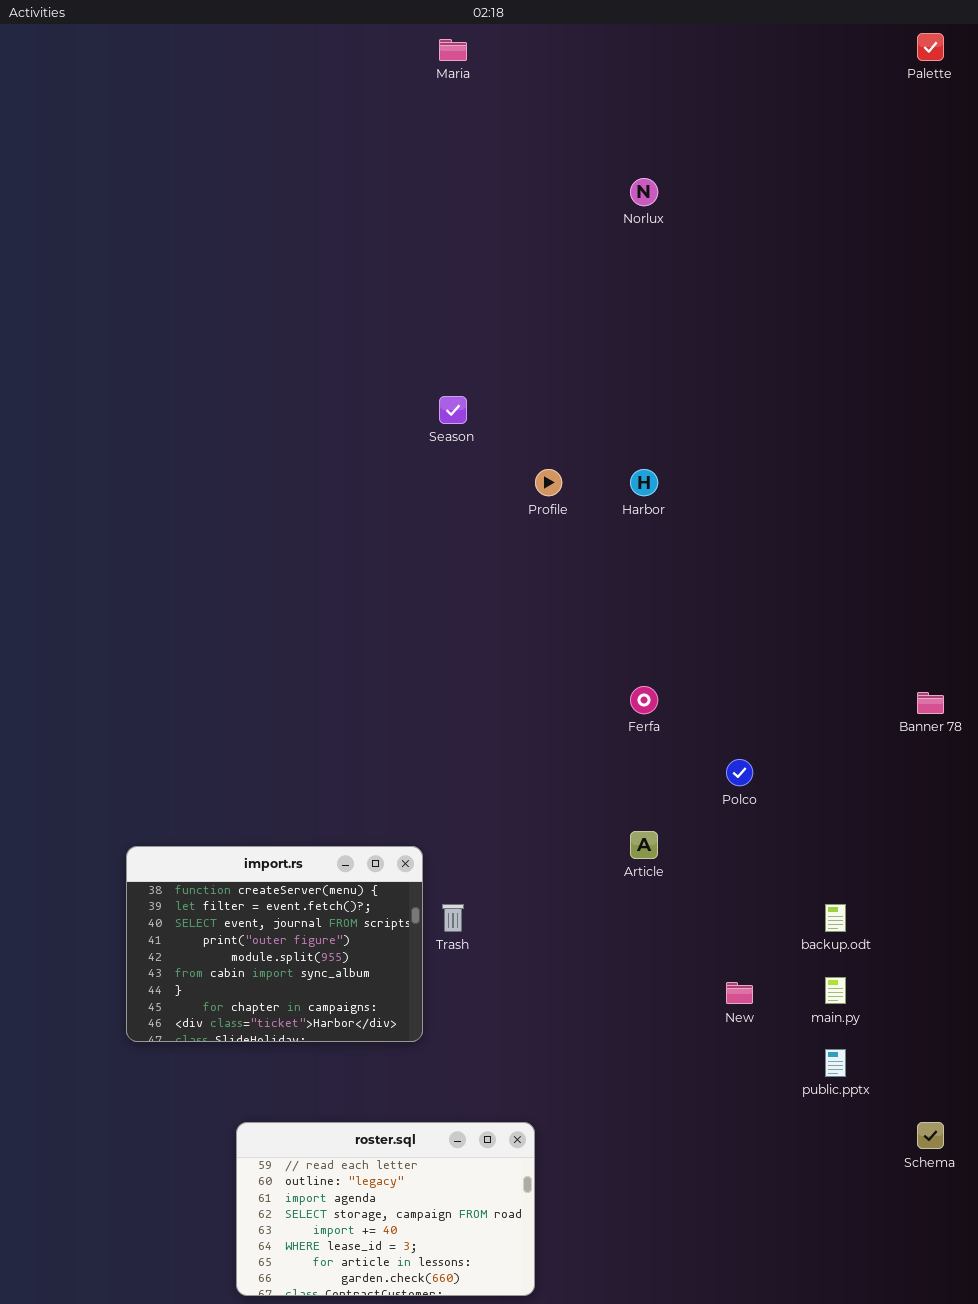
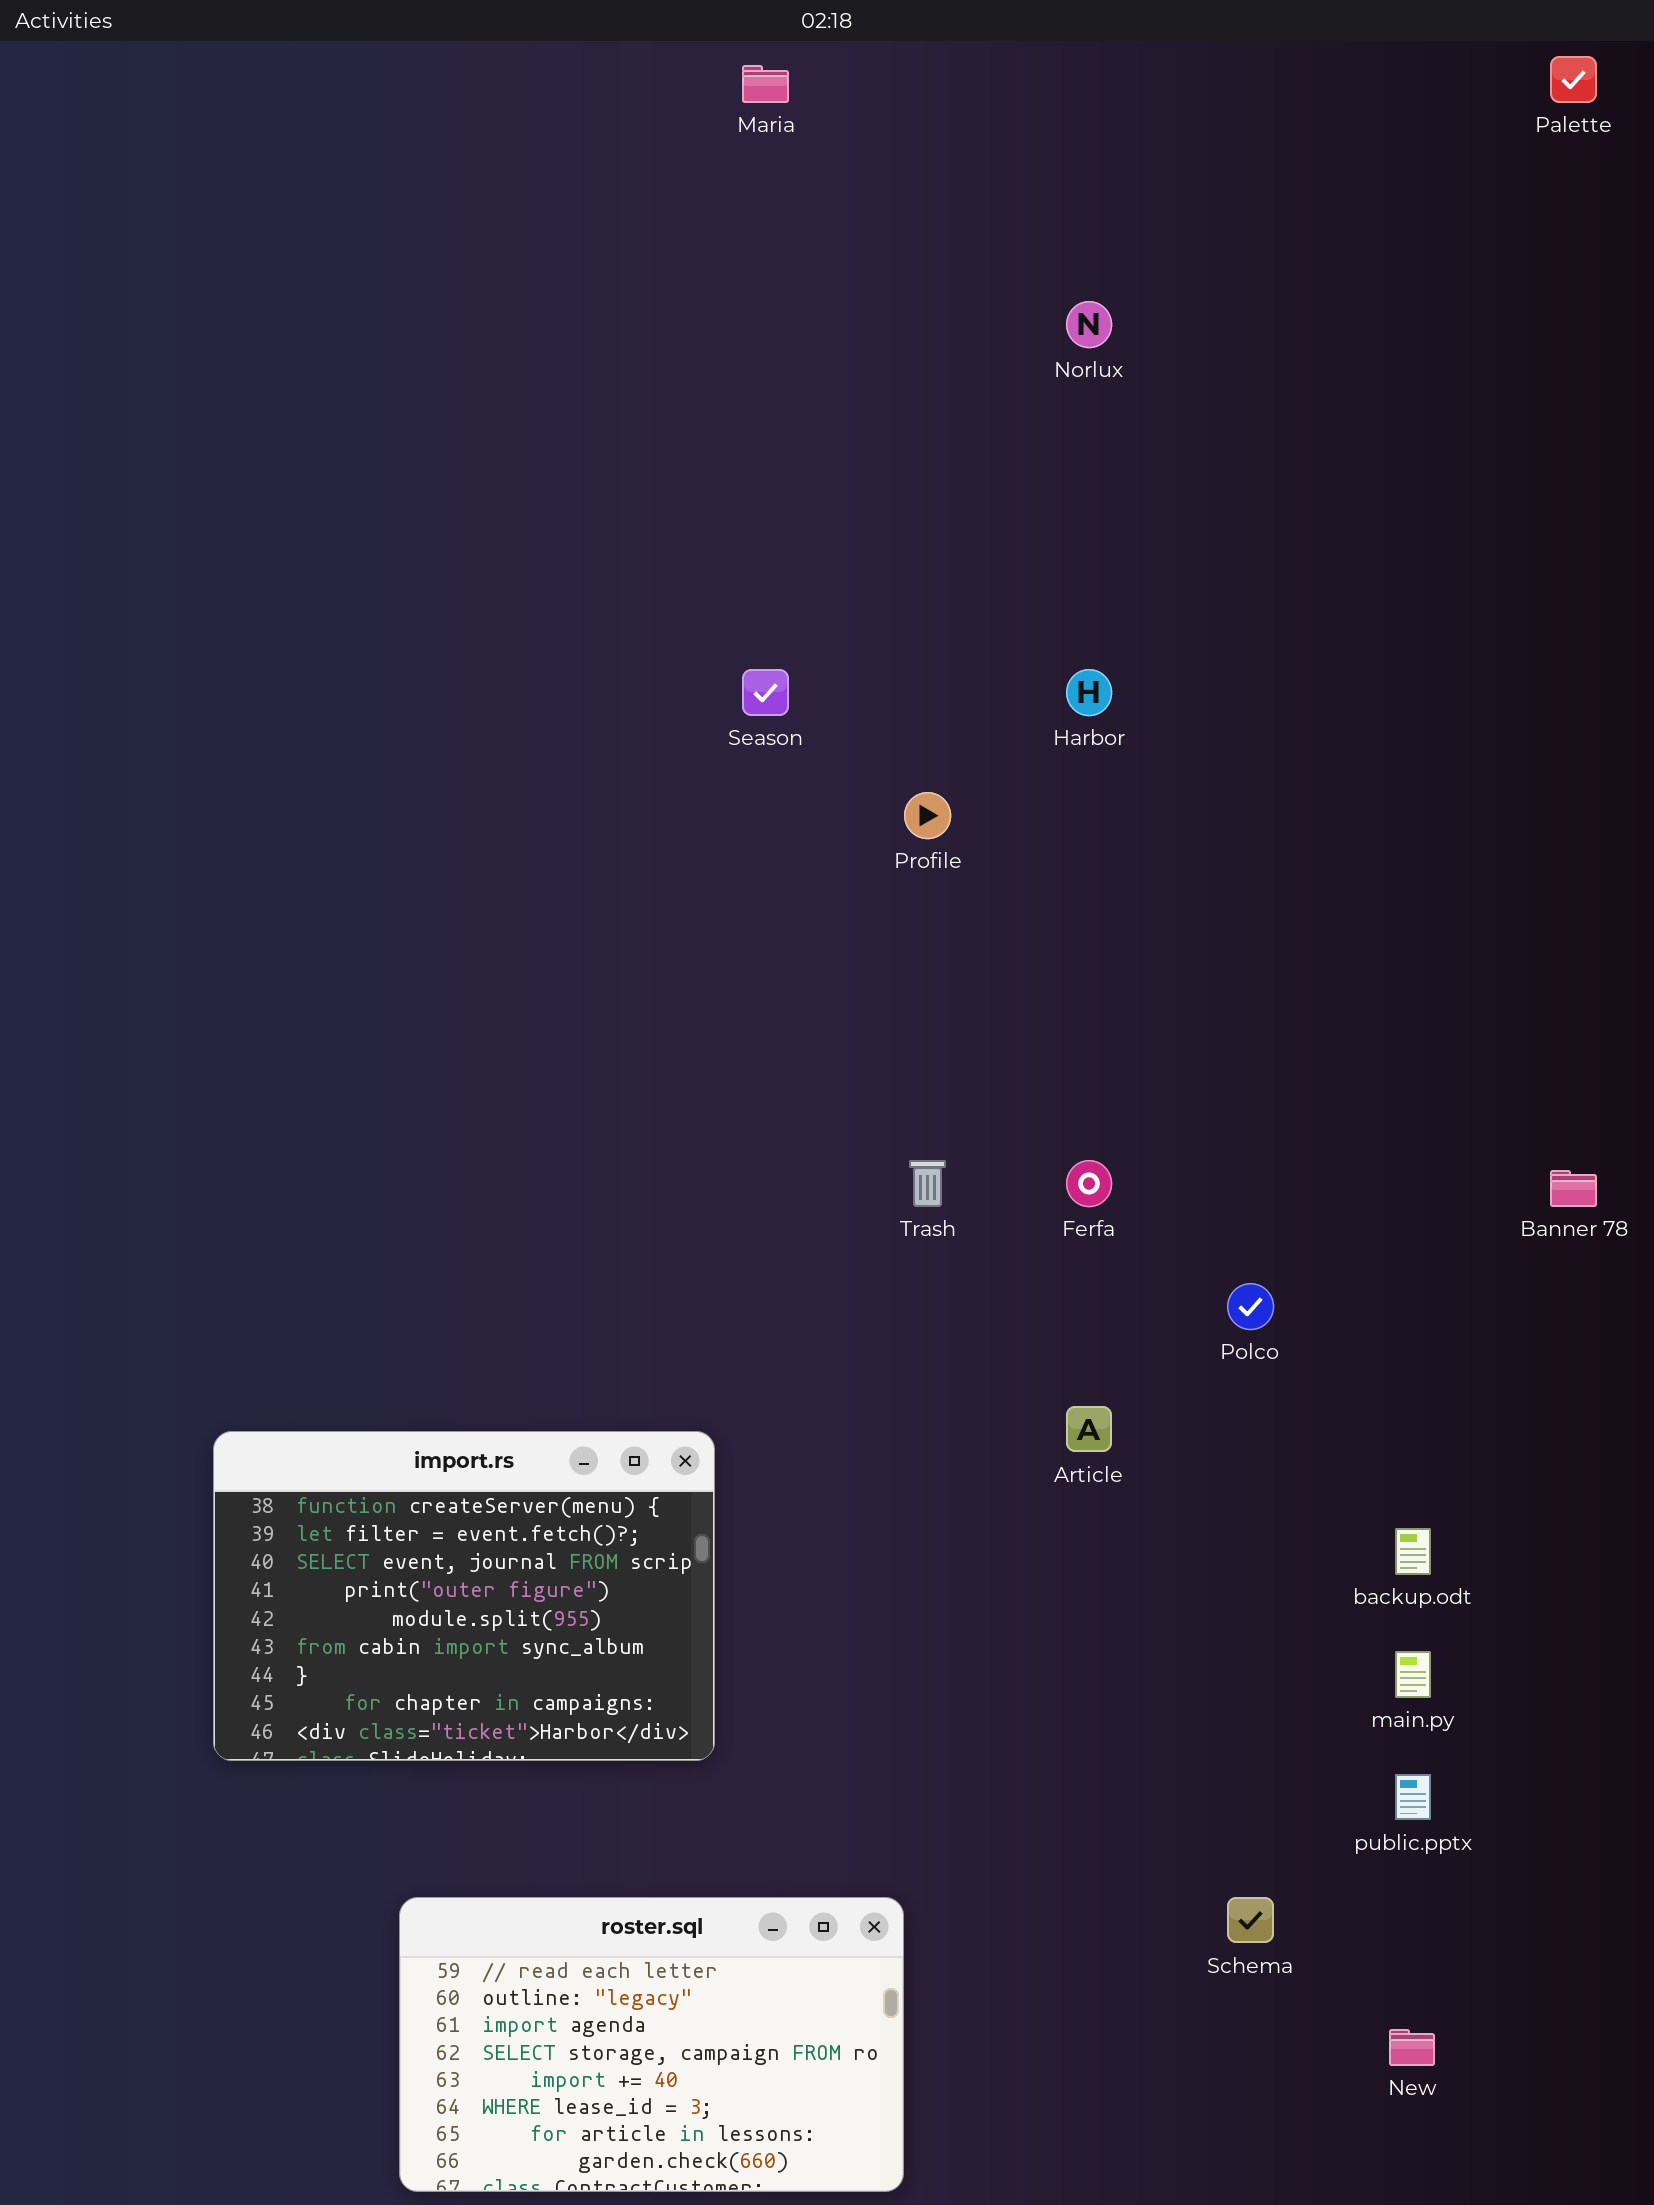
Harbor: [630,469,658,496] -> [1066,669,1112,716], moved
Trash: [442,904,464,932] -> [909,1160,946,1207], moved
New: [726,982,753,1004] -> [1389,2029,1435,2066], moved
Schema: [917,1122,944,1149] -> [1227,1897,1274,1943], moved

